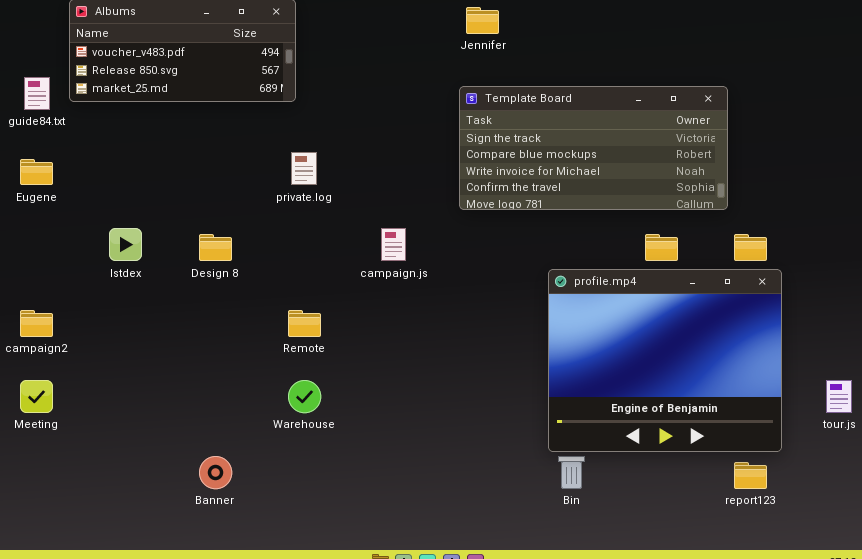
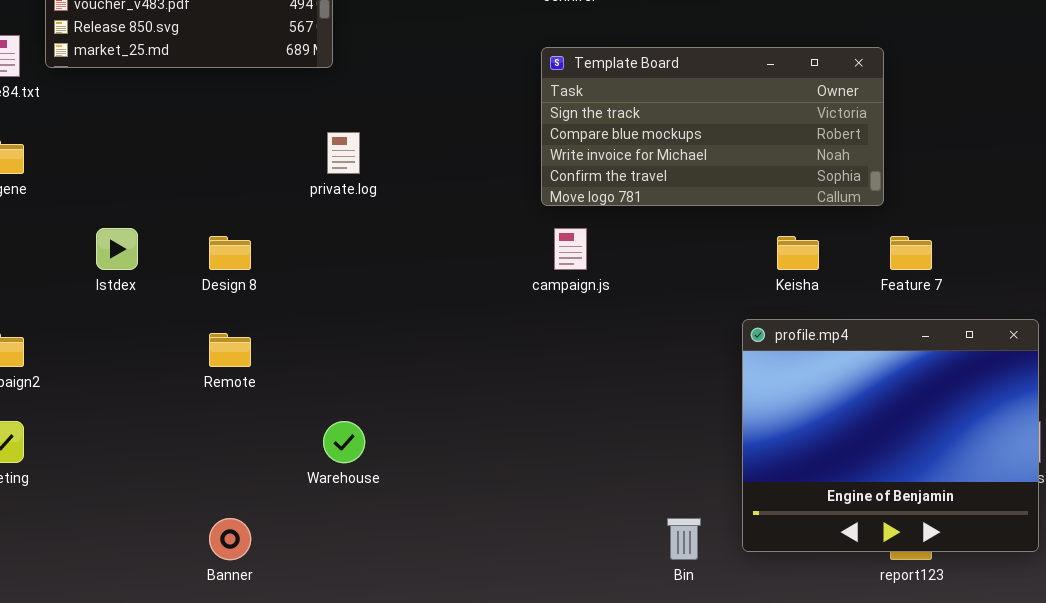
campaign.js: [381,228,406,261] -> [554,228,587,270], moved
profile.mp4: [548,269,782,452] -> [742,319,1039,552], moved
Remote: [288,310,321,337] -> [209,333,251,367], moved

